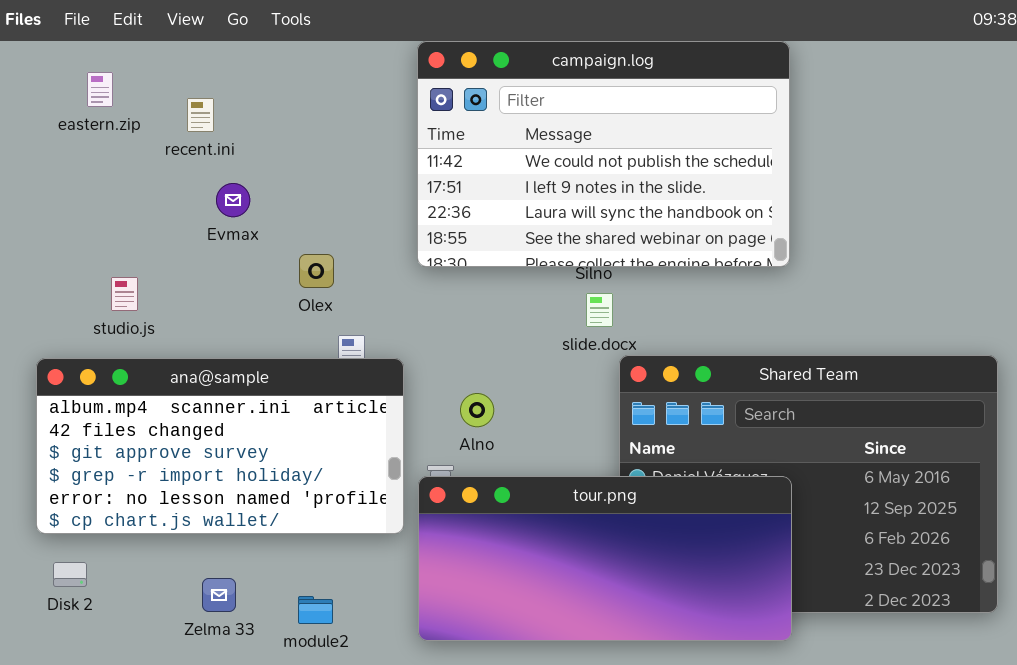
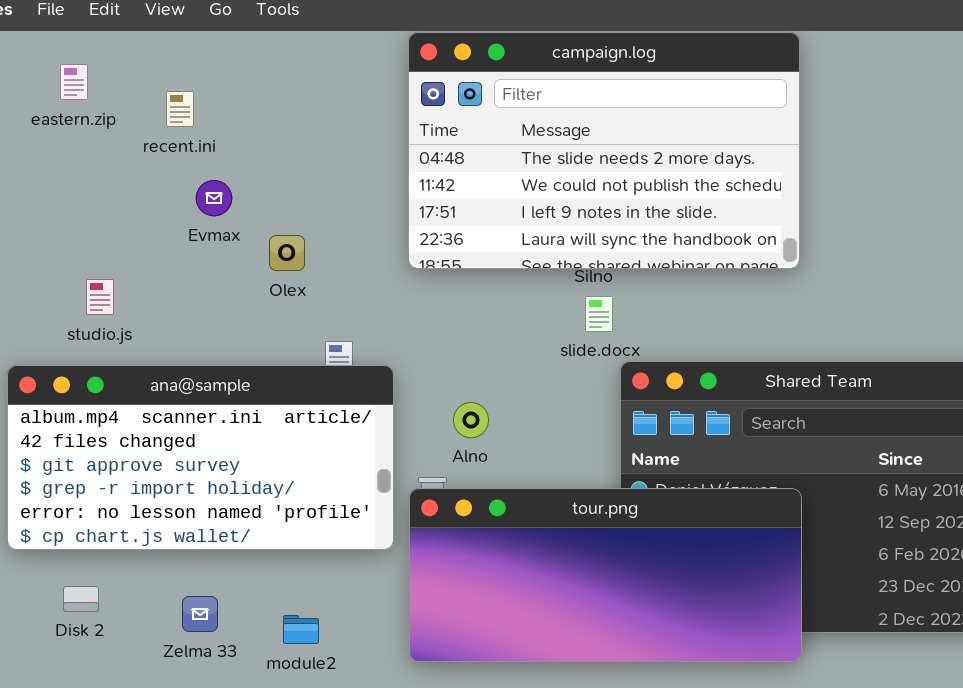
campaign.log: [417,41,790,267] -> [408,32,800,269], scrolled up 1 row
Olex: [299,254,334,288] -> [269,235,305,271], moved
Disk 2: [53,562,87,587] -> [63,586,99,612], moved

